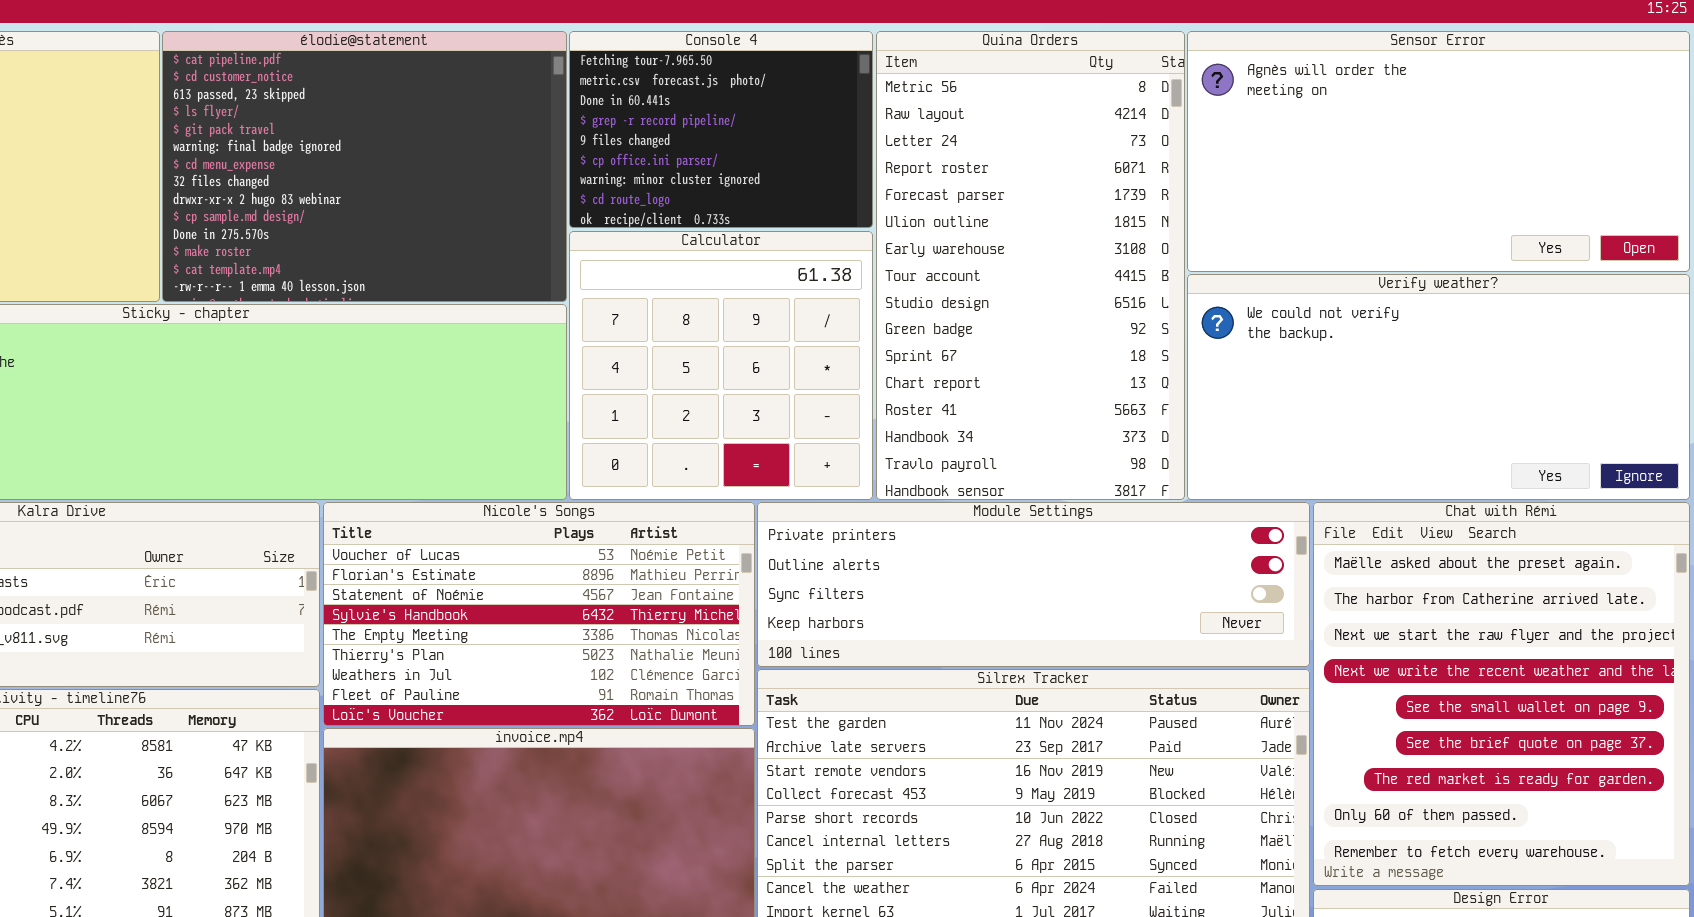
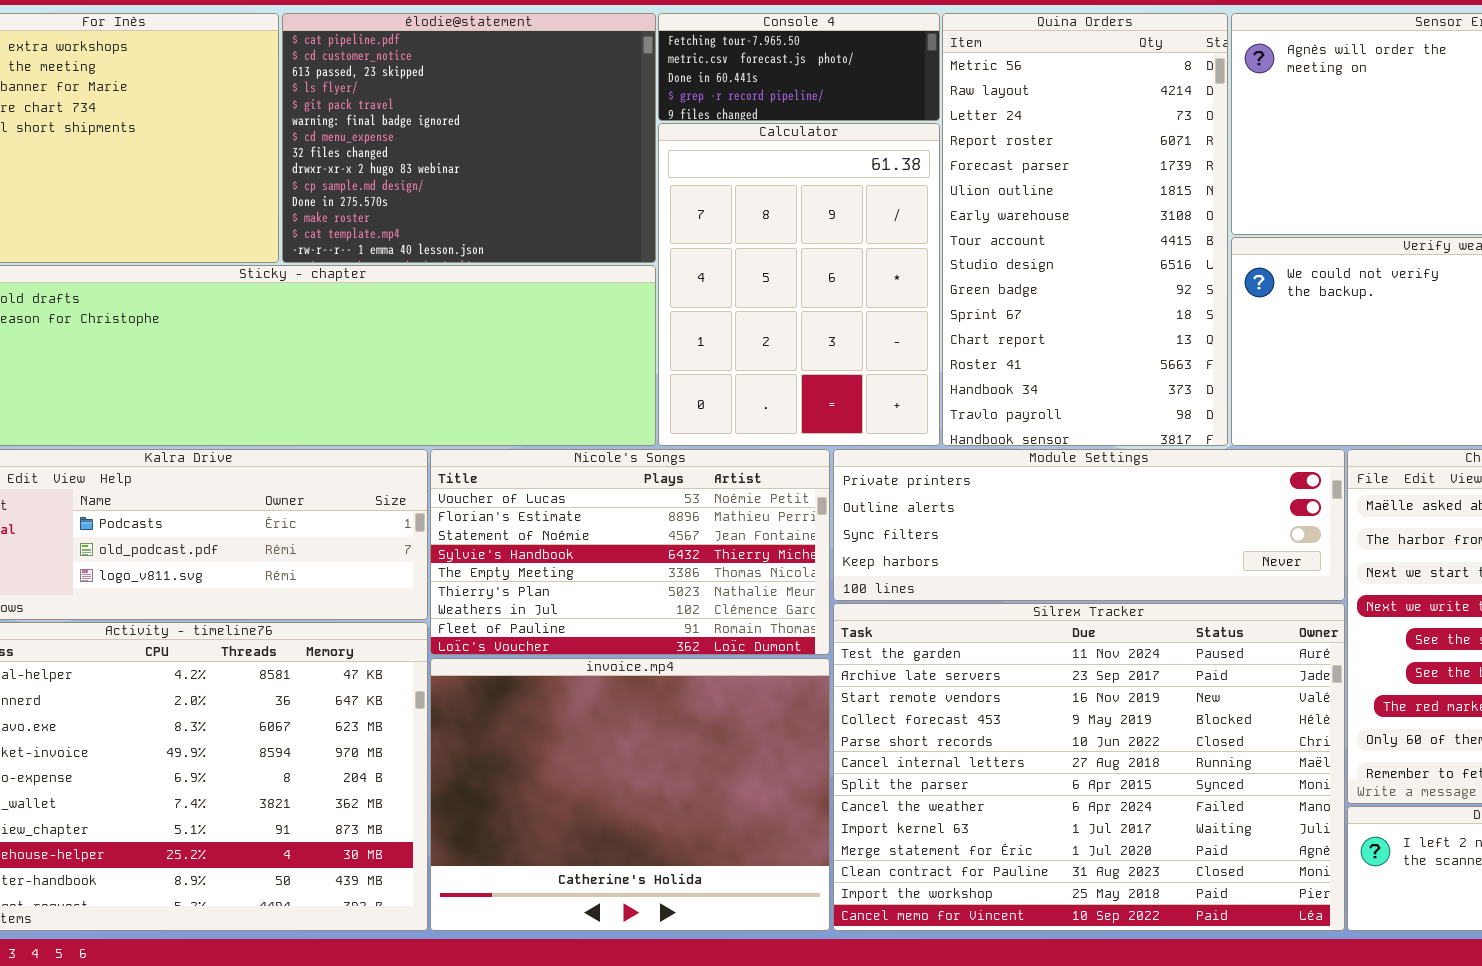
Console 4: [569,31,873,228] -> [658,13,940,121], resized
Calculator: [569,231,873,500] -> [658,123,940,446], resized

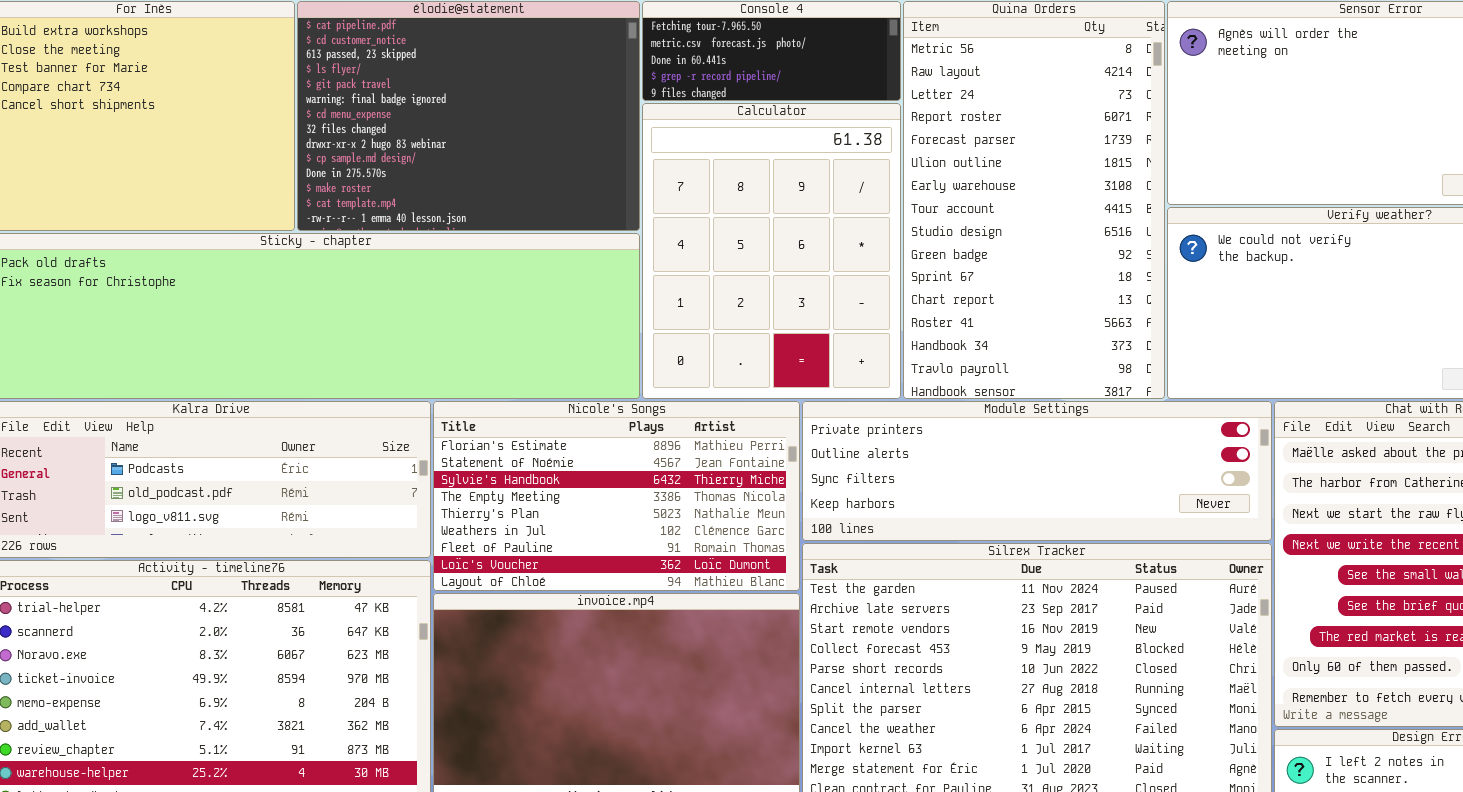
Nicole's Songs: [430,449,830,655] -> [433,401,800,591], scrolled down 1 row

